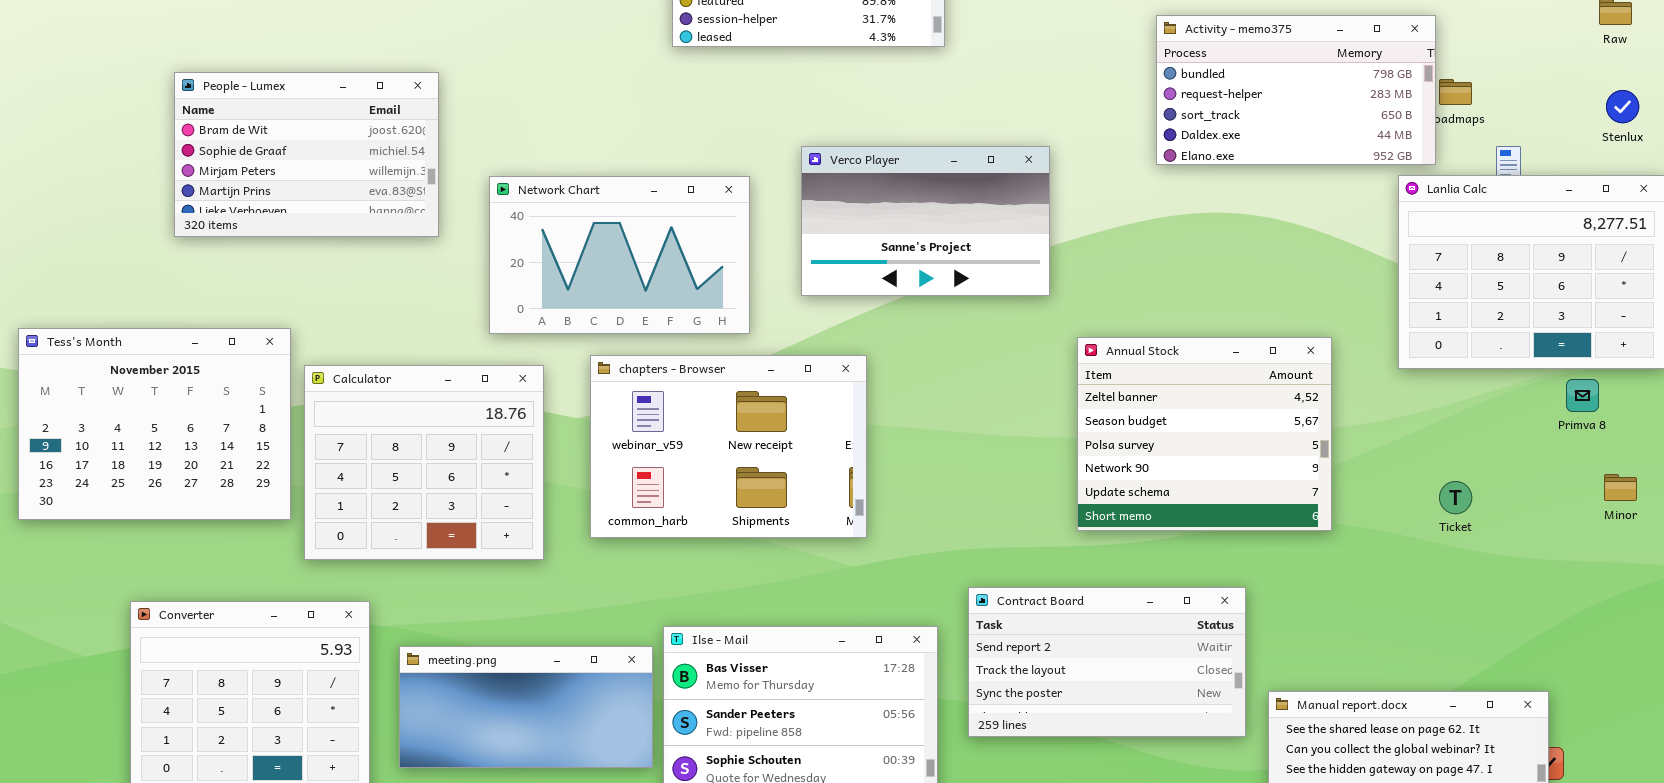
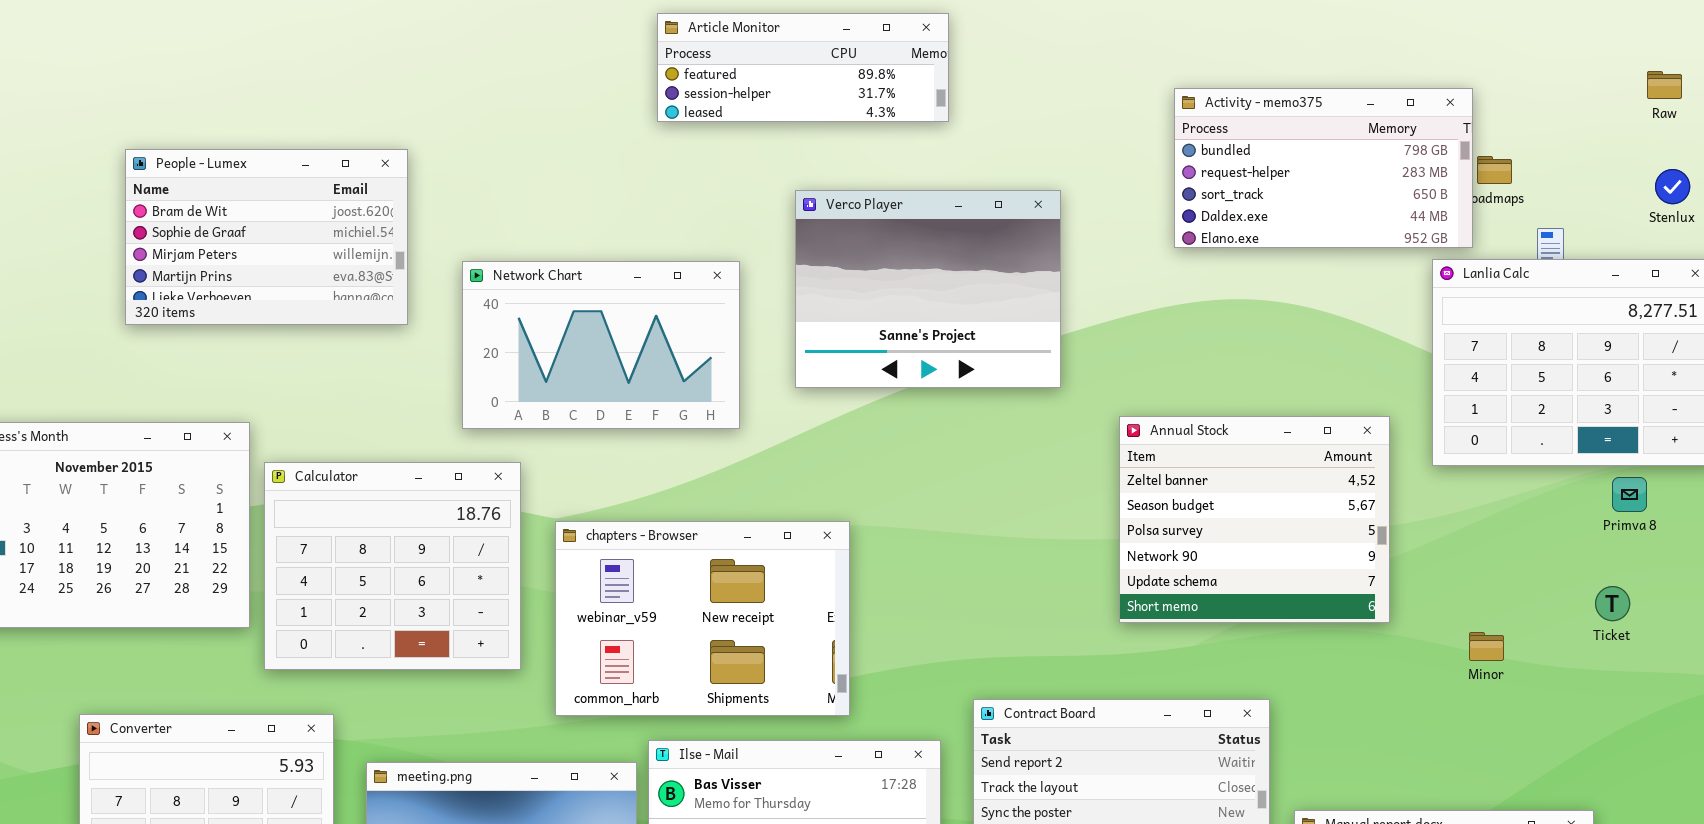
Verco Player: [801,146,1050,296] -> [795,190,1061,388], resized
Annual Stock: [1077,337,1332,531] -> [1119,416,1390,623], moved
chapters - Browser: [590,355,867,538] -> [555,521,850,716], moved
Minor: [1604,474,1637,501] -> [1469,632,1504,661], moved
Ticket: [1439,481,1472,514] -> [1595,586,1630,621], moved

